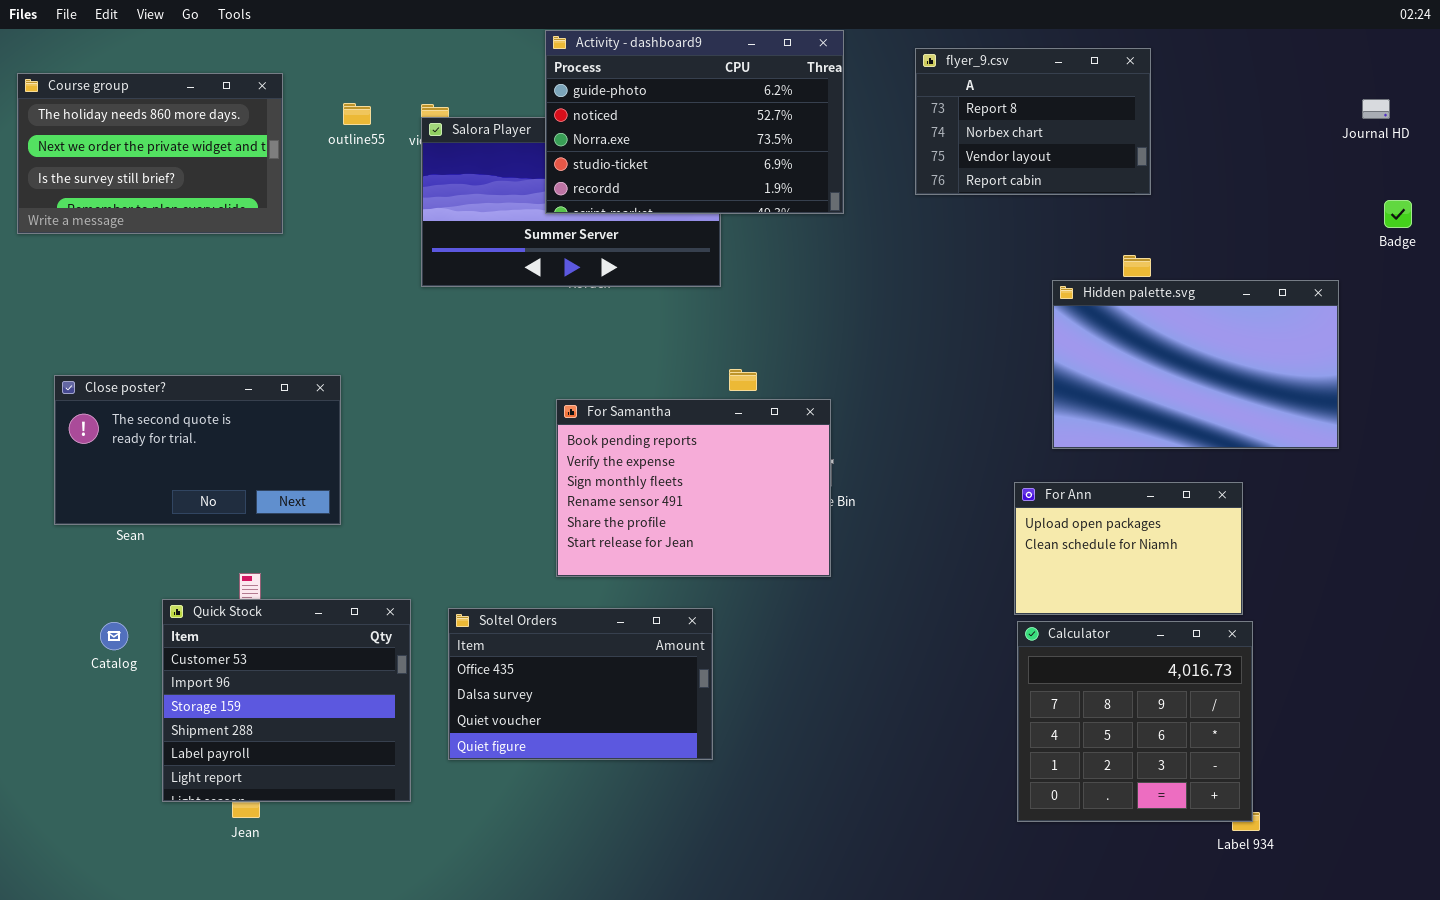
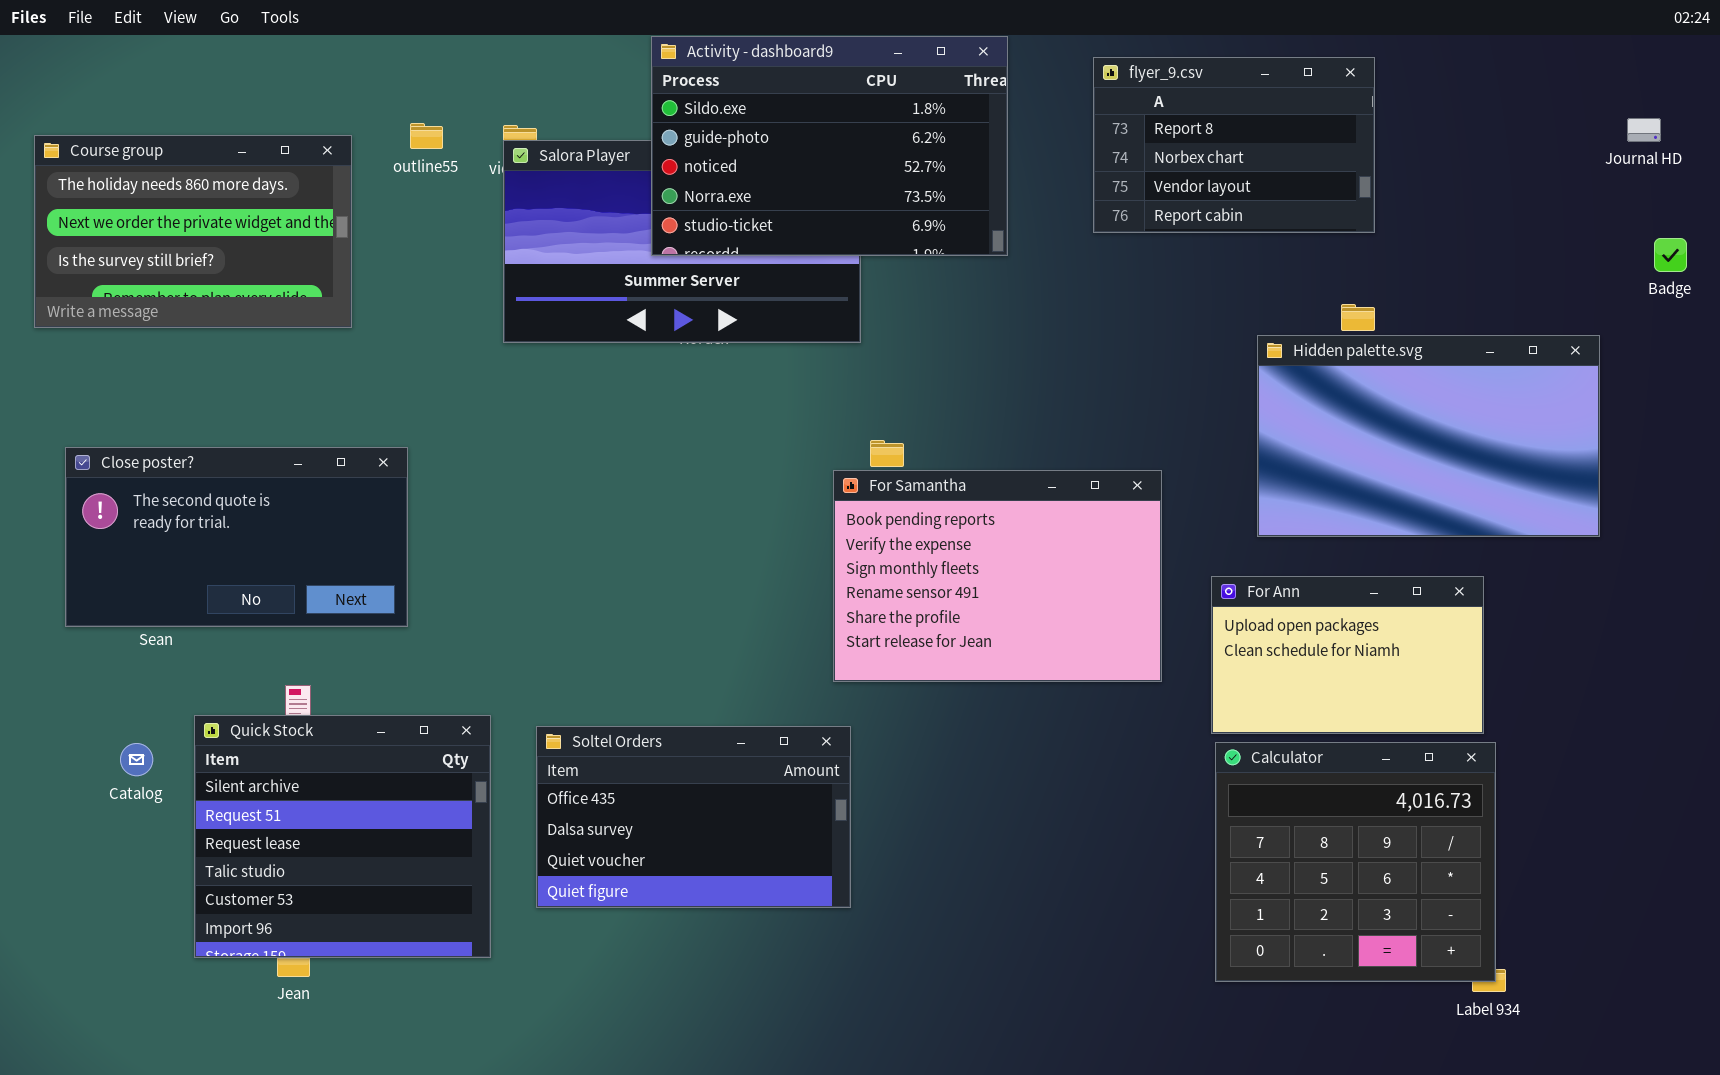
Activity - dashboard9: [545,30,844,214] -> [651,36,1008,256], scrolled up 1 row
Course group: [17,73,283,234] -> [34,135,352,328], moved
For Samantha: [556,399,831,577] -> [833,470,1162,682], moved
Quick Stock: [162,599,411,802] -> [194,715,491,958], scrolled up 4 rows

